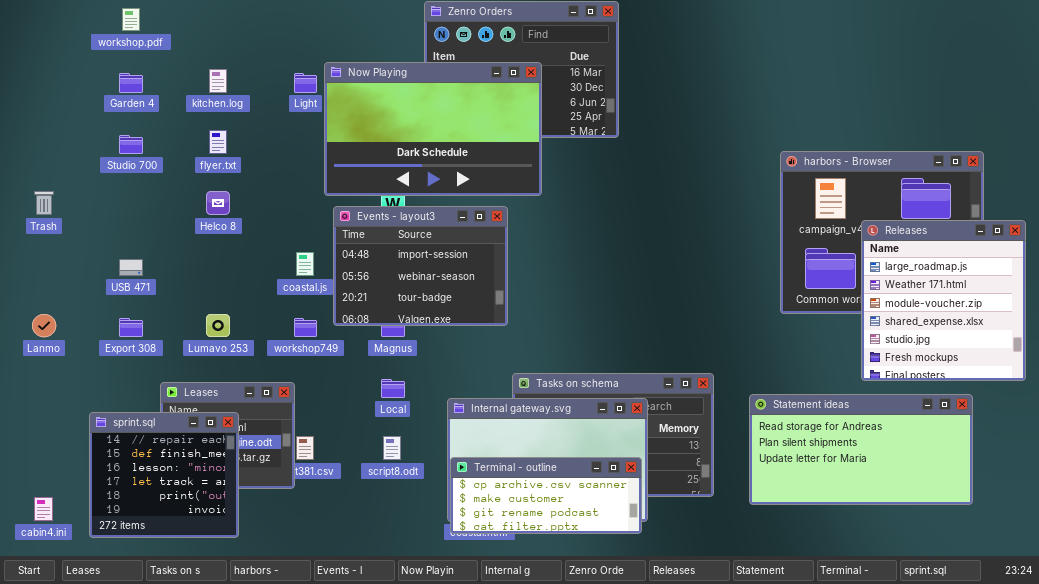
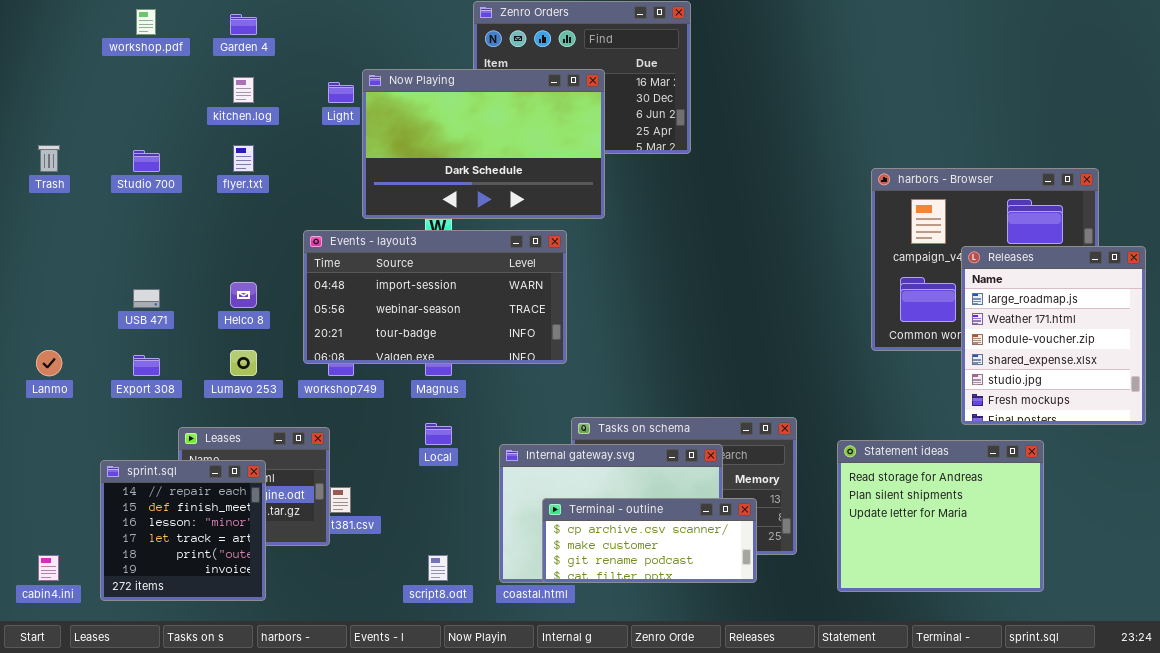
Garden 4: [119,73,143,93] -> [230,14,257,35], moved
Trash: [34,191,54,215] -> [38,145,60,172], moved
Helco 8: [206,191,230,215] -> [230,282,257,308], moved
Events - layout3: [333,206,508,326] -> [303,230,567,364], resized
Statement ideas: [749,394,973,505] -> [837,440,1044,592], resized
script8.odt: [383,436,401,460] -> [428,555,448,581], moved
Terminal - outline: [450,457,642,534] -> [542,498,757,583], moved

